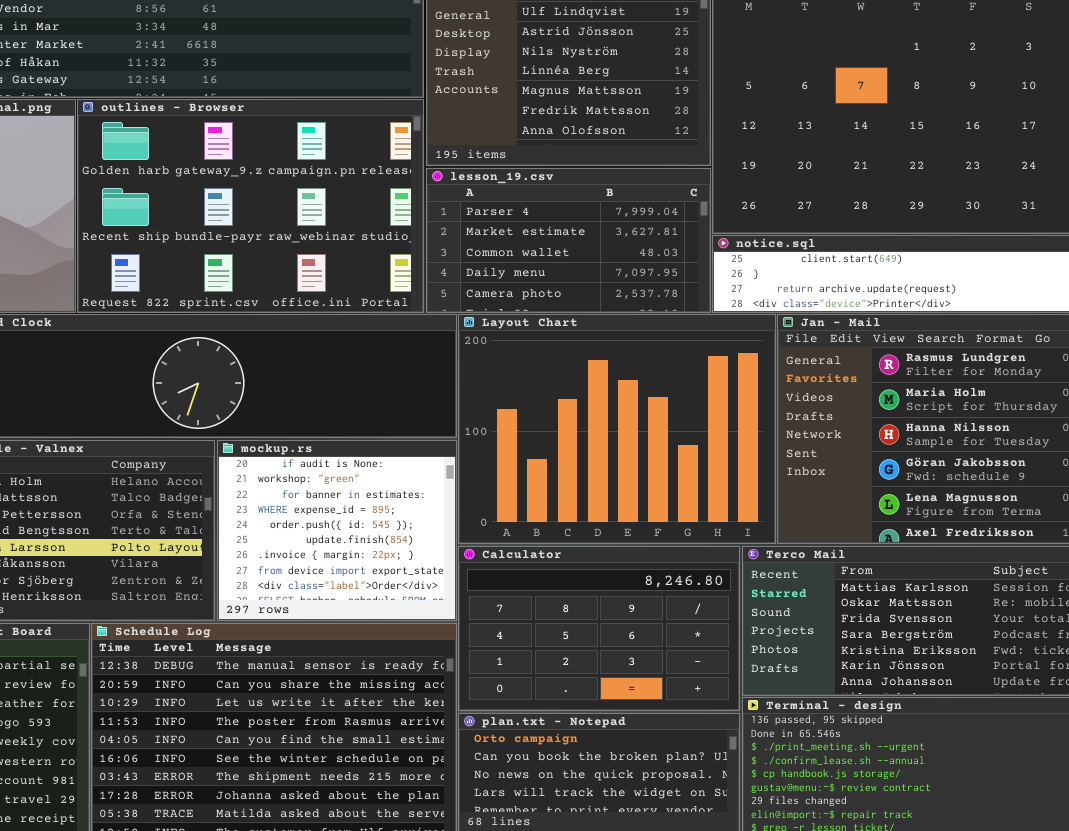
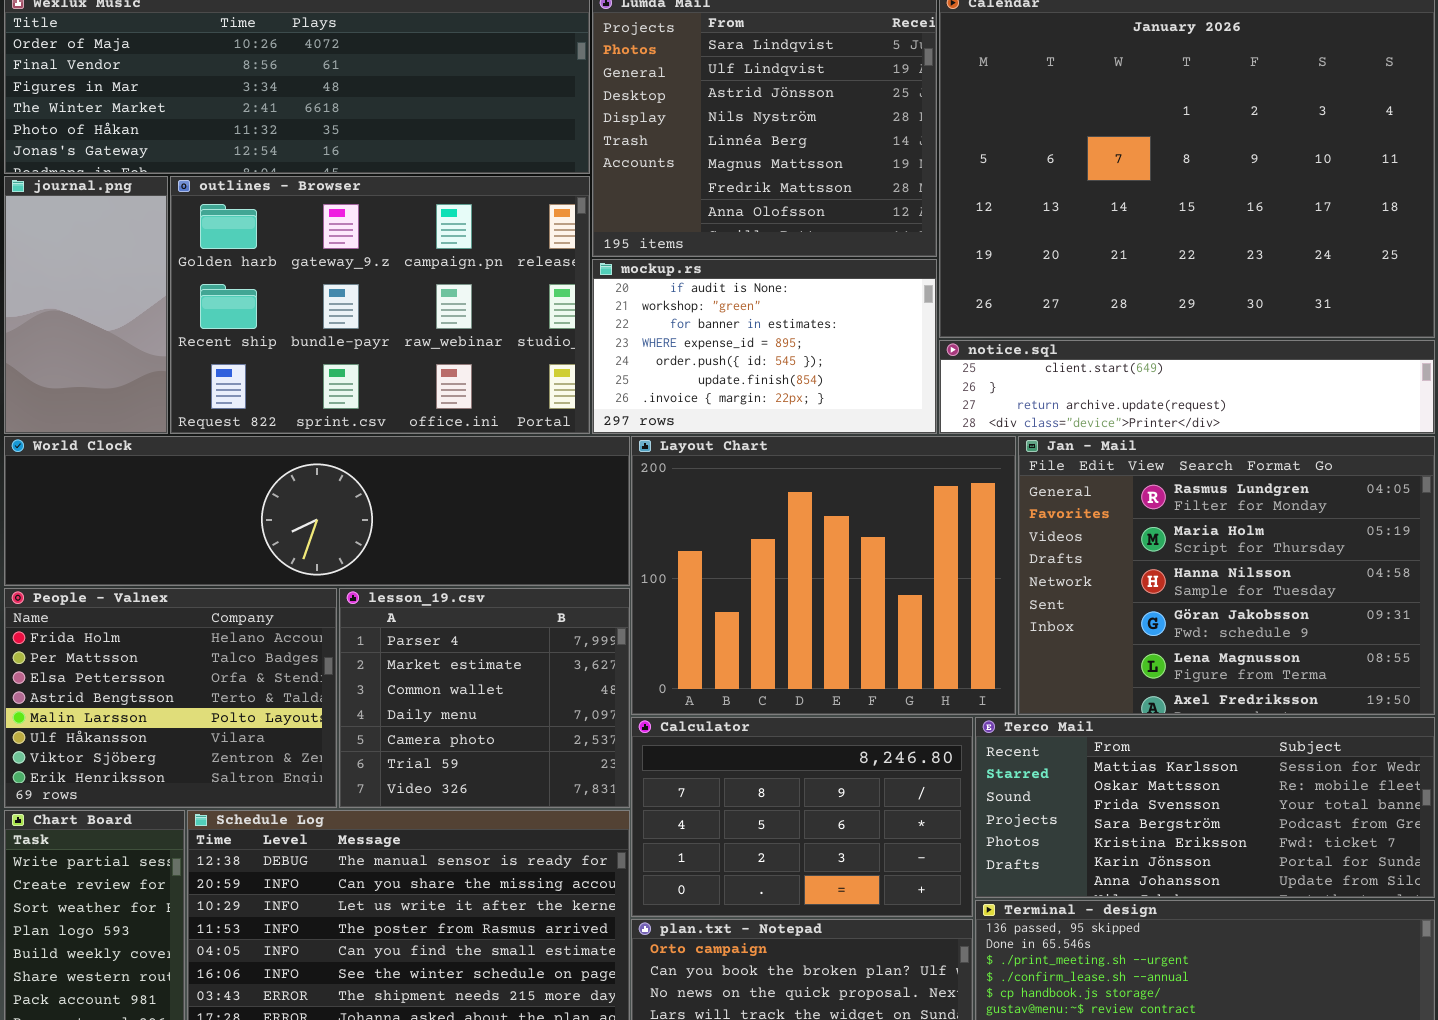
lesson_19.csv: [426,168,711,313] -> [339,588,630,808], moved, resized
mockup.rs: [217,440,457,621] -> [592,259,937,434], moved, resized

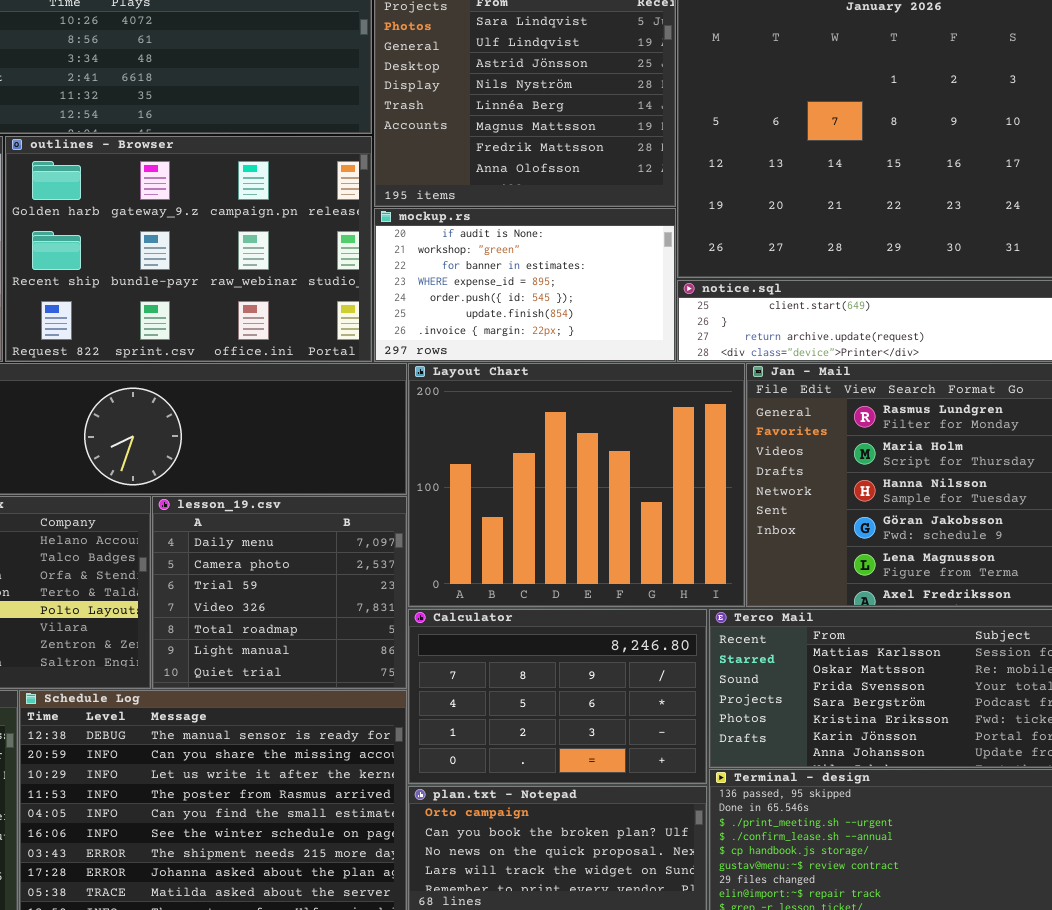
lesson_19.csv: [339,588,630,808] -> [152,496,407,689], scrolled down 3 rows

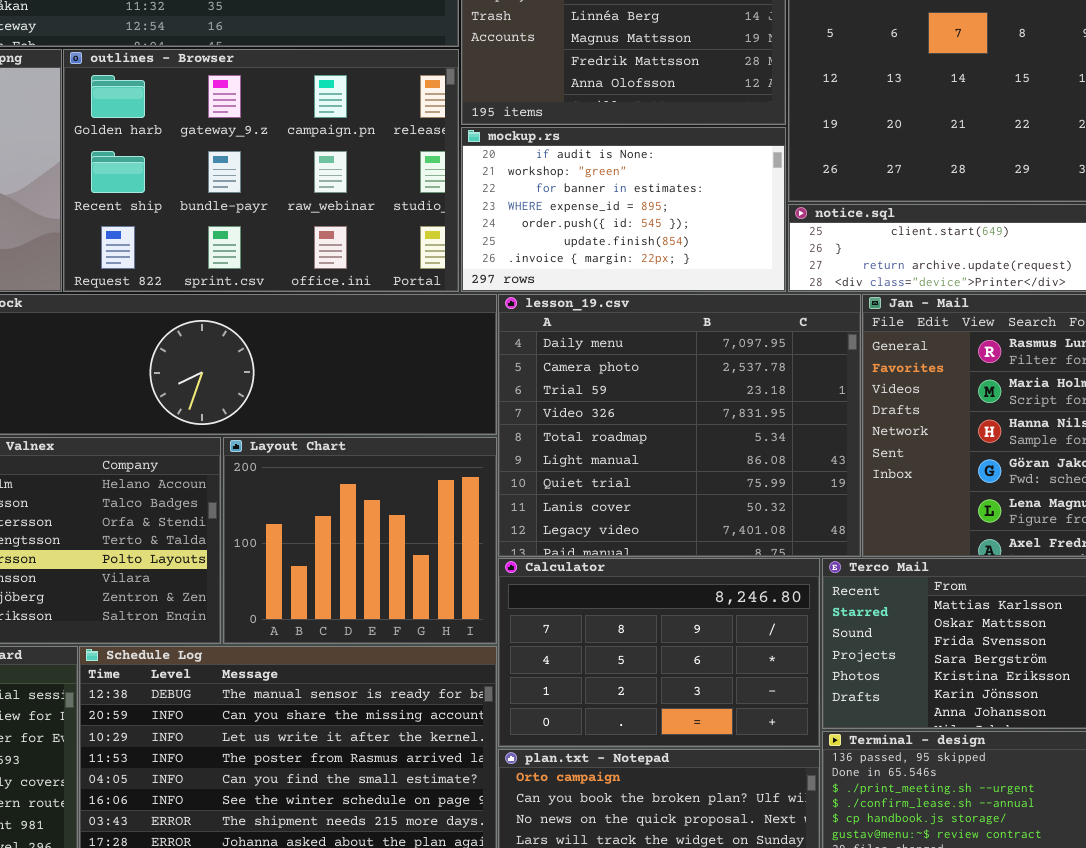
Layout Chart: [408,363,745,607] -> [223,437,497,644], moved, resized
lesson_19.csv: [152,496,407,689] -> [498,294,861,557], moved, resized

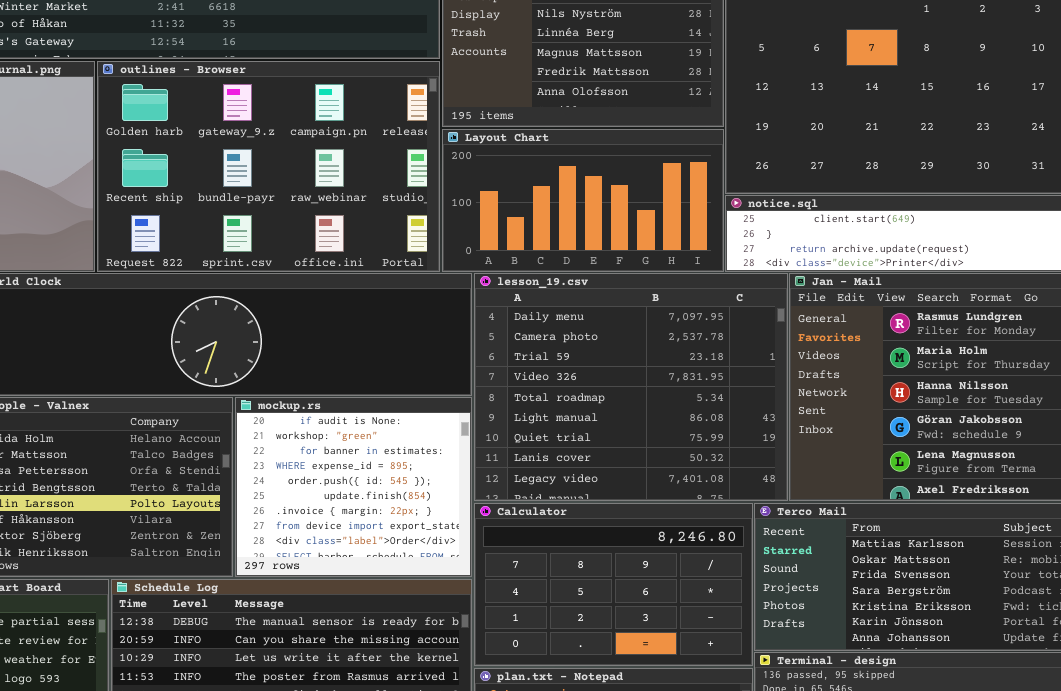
mockup.rs: [461,127,786,292] -> [235,397,472,577], moved, resized
Layout Chart: [223,437,497,644] -> [442,129,724,272], moved, resized

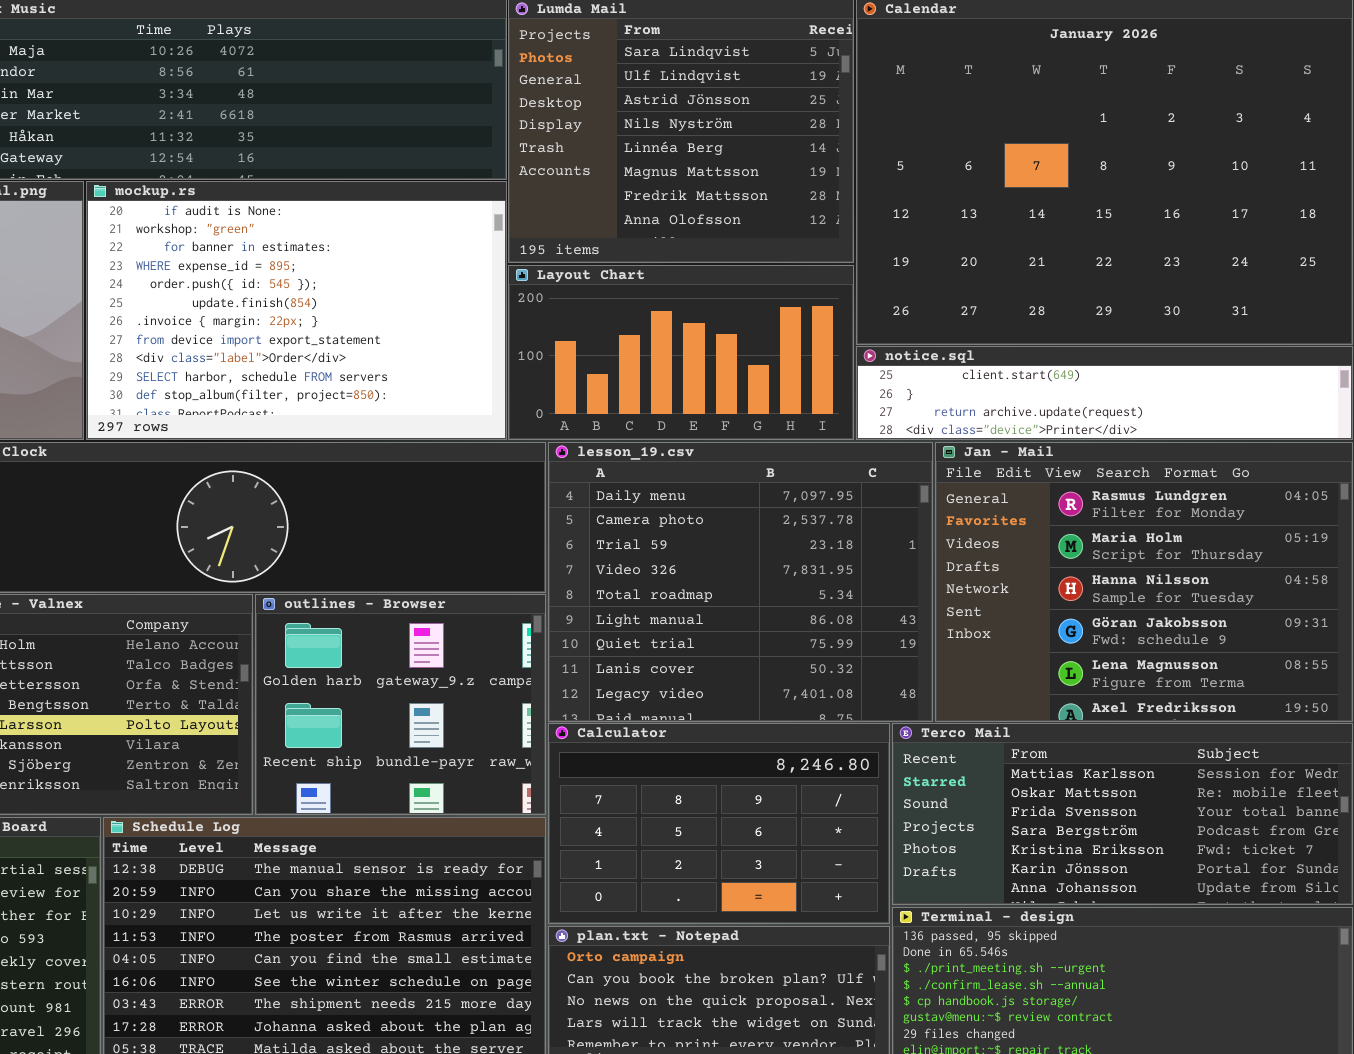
outlines - Browser: [97,61,440,272] -> [255,594,546,815], moved, resized
mockup.rs: [235,397,472,577] -> [86,181,507,440], moved, resized

